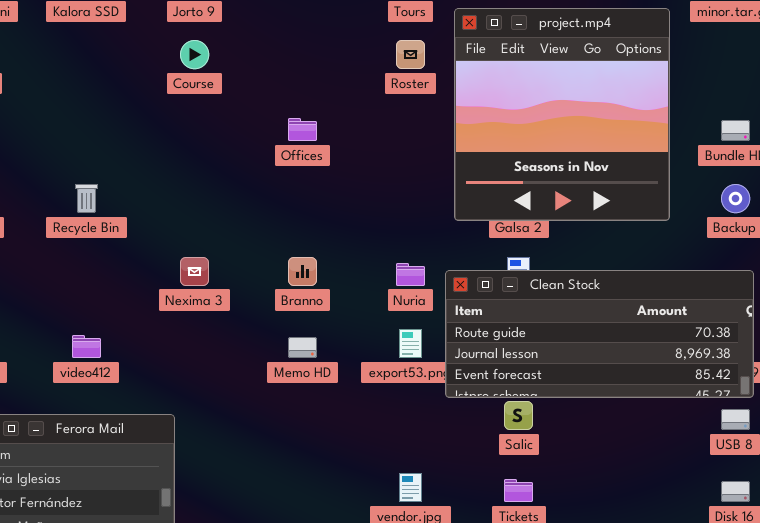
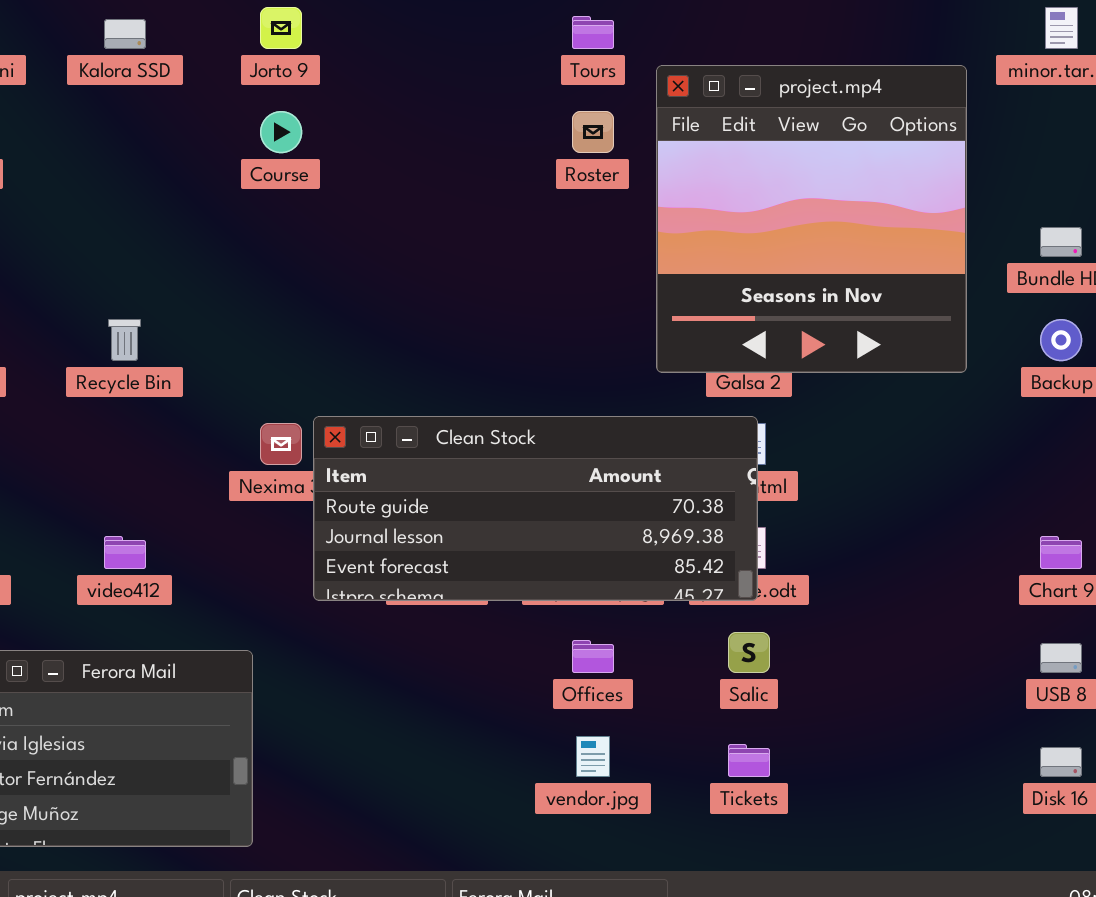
Offices: [288,118,317,141] -> [572,640,614,673], moved
Clean Stock: [445,270,754,398] -> [313,416,758,601], moved

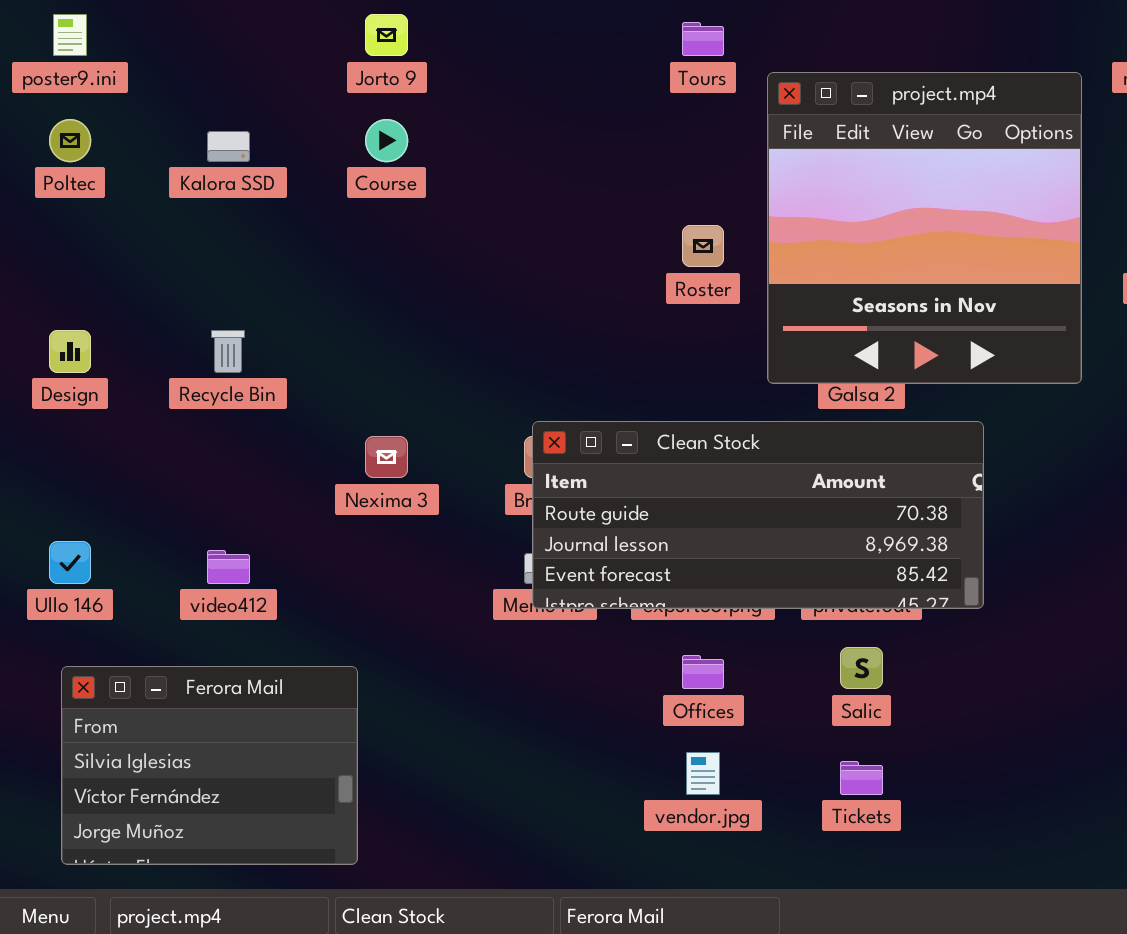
Kalora SSD: [104,19,146,49] -> [207,131,250,162], moved
Roster: [572,111,614,153] -> [682,225,724,267], moved
Clean Stock: [313,416,758,601] -> [532,421,984,609], moved

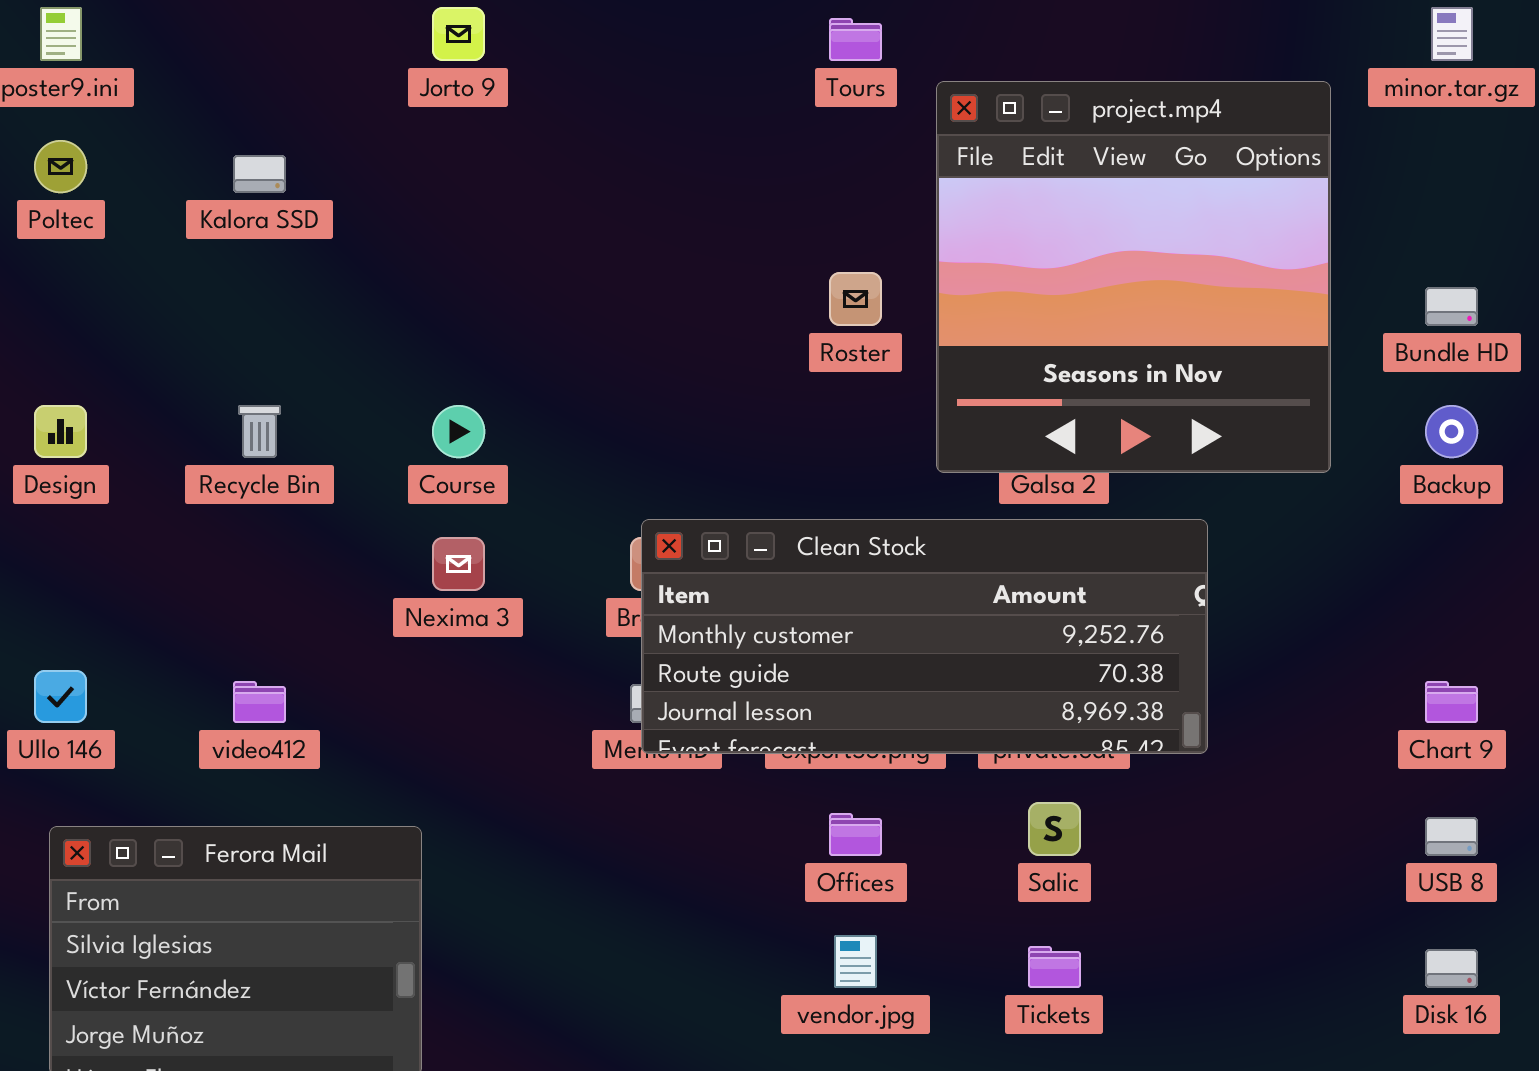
Course: [365,119,408,162] -> [432,405,485,458], moved
Clean Stock: [532,421,984,609] -> [641,519,1208,754], scrolled up 1 row

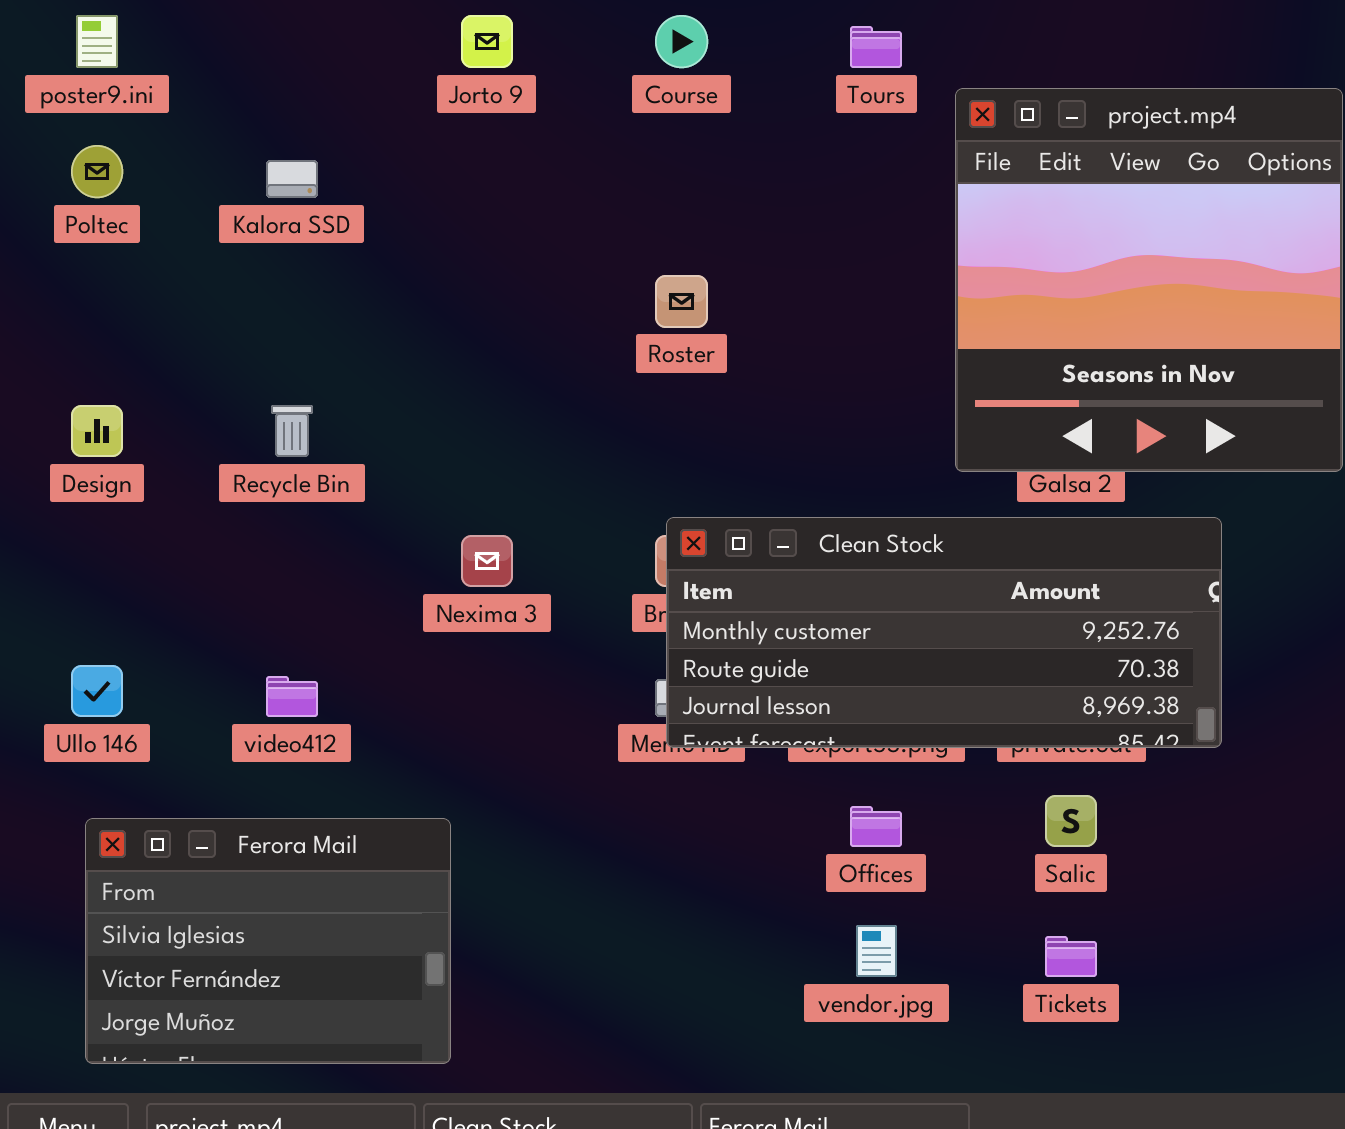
Roster: [829,272,882,326] -> [655,275,708,328], moved
Course: [432,405,485,458] -> [655,15,708,68], moved

